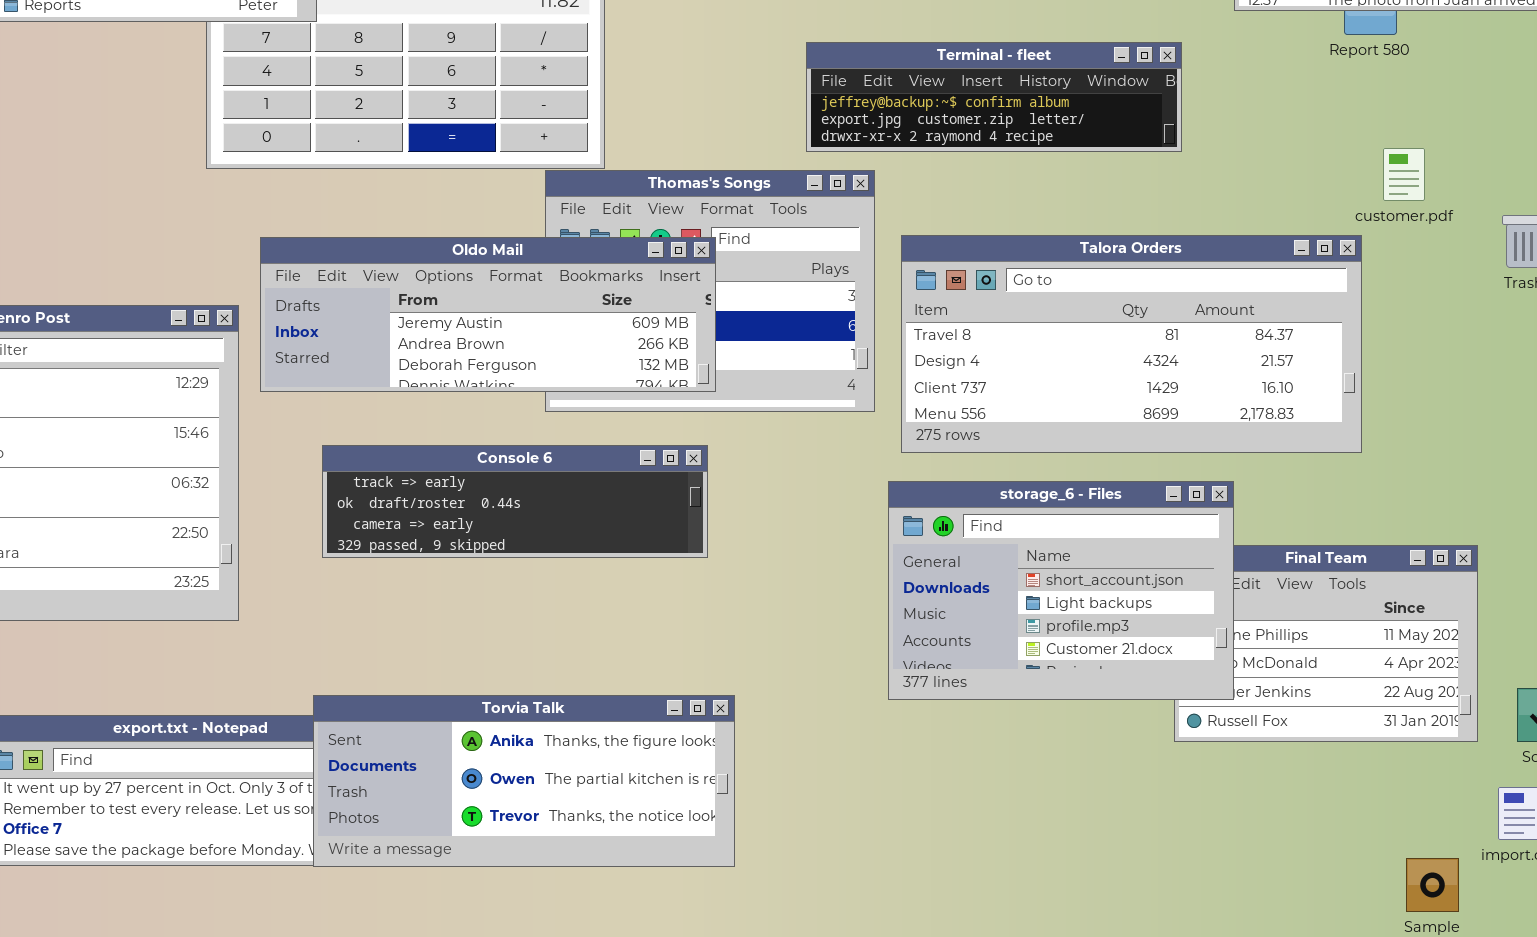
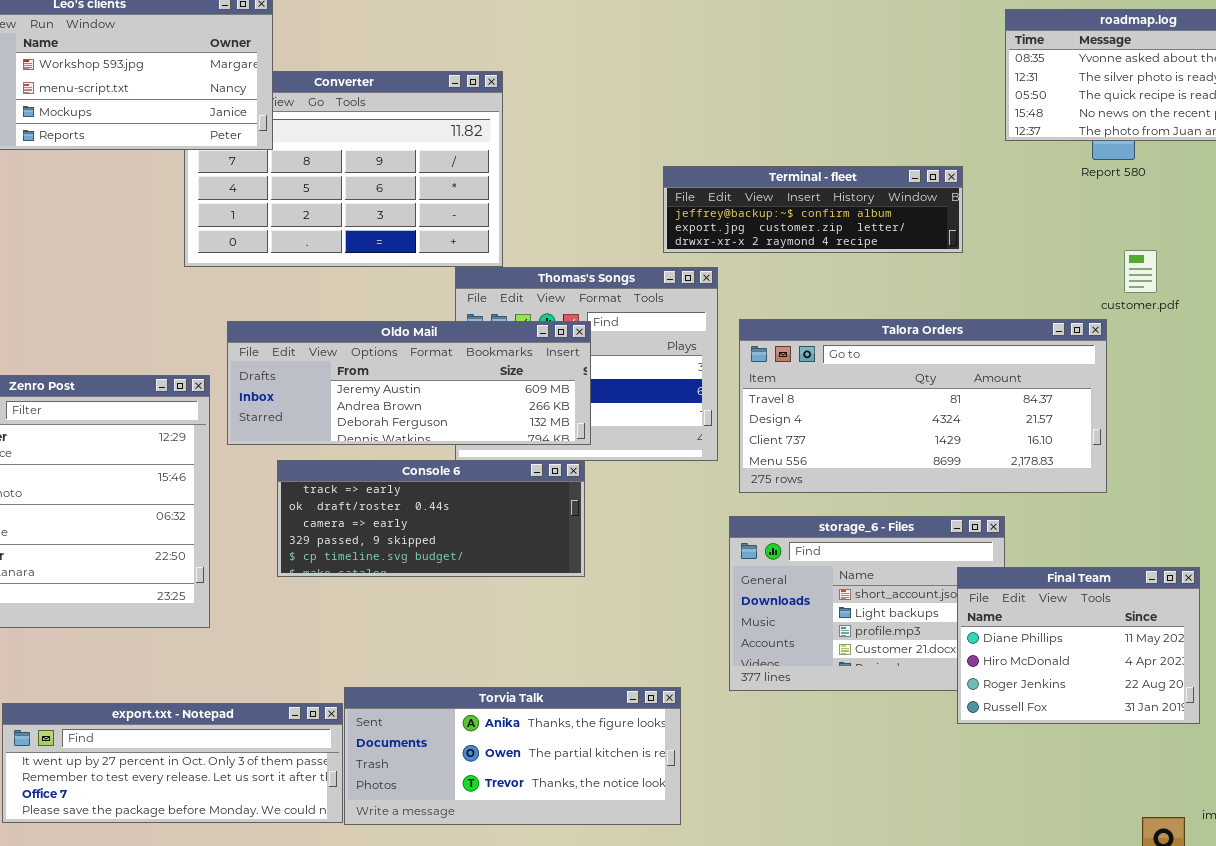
Console 6: [322,445,708,558] -> [277,460,585,577], resized
Final Team: [1174,545,1478,742] -> [957,567,1200,724], raised
Torvia Talk: [313,695,735,867] -> [344,687,681,825], moved

